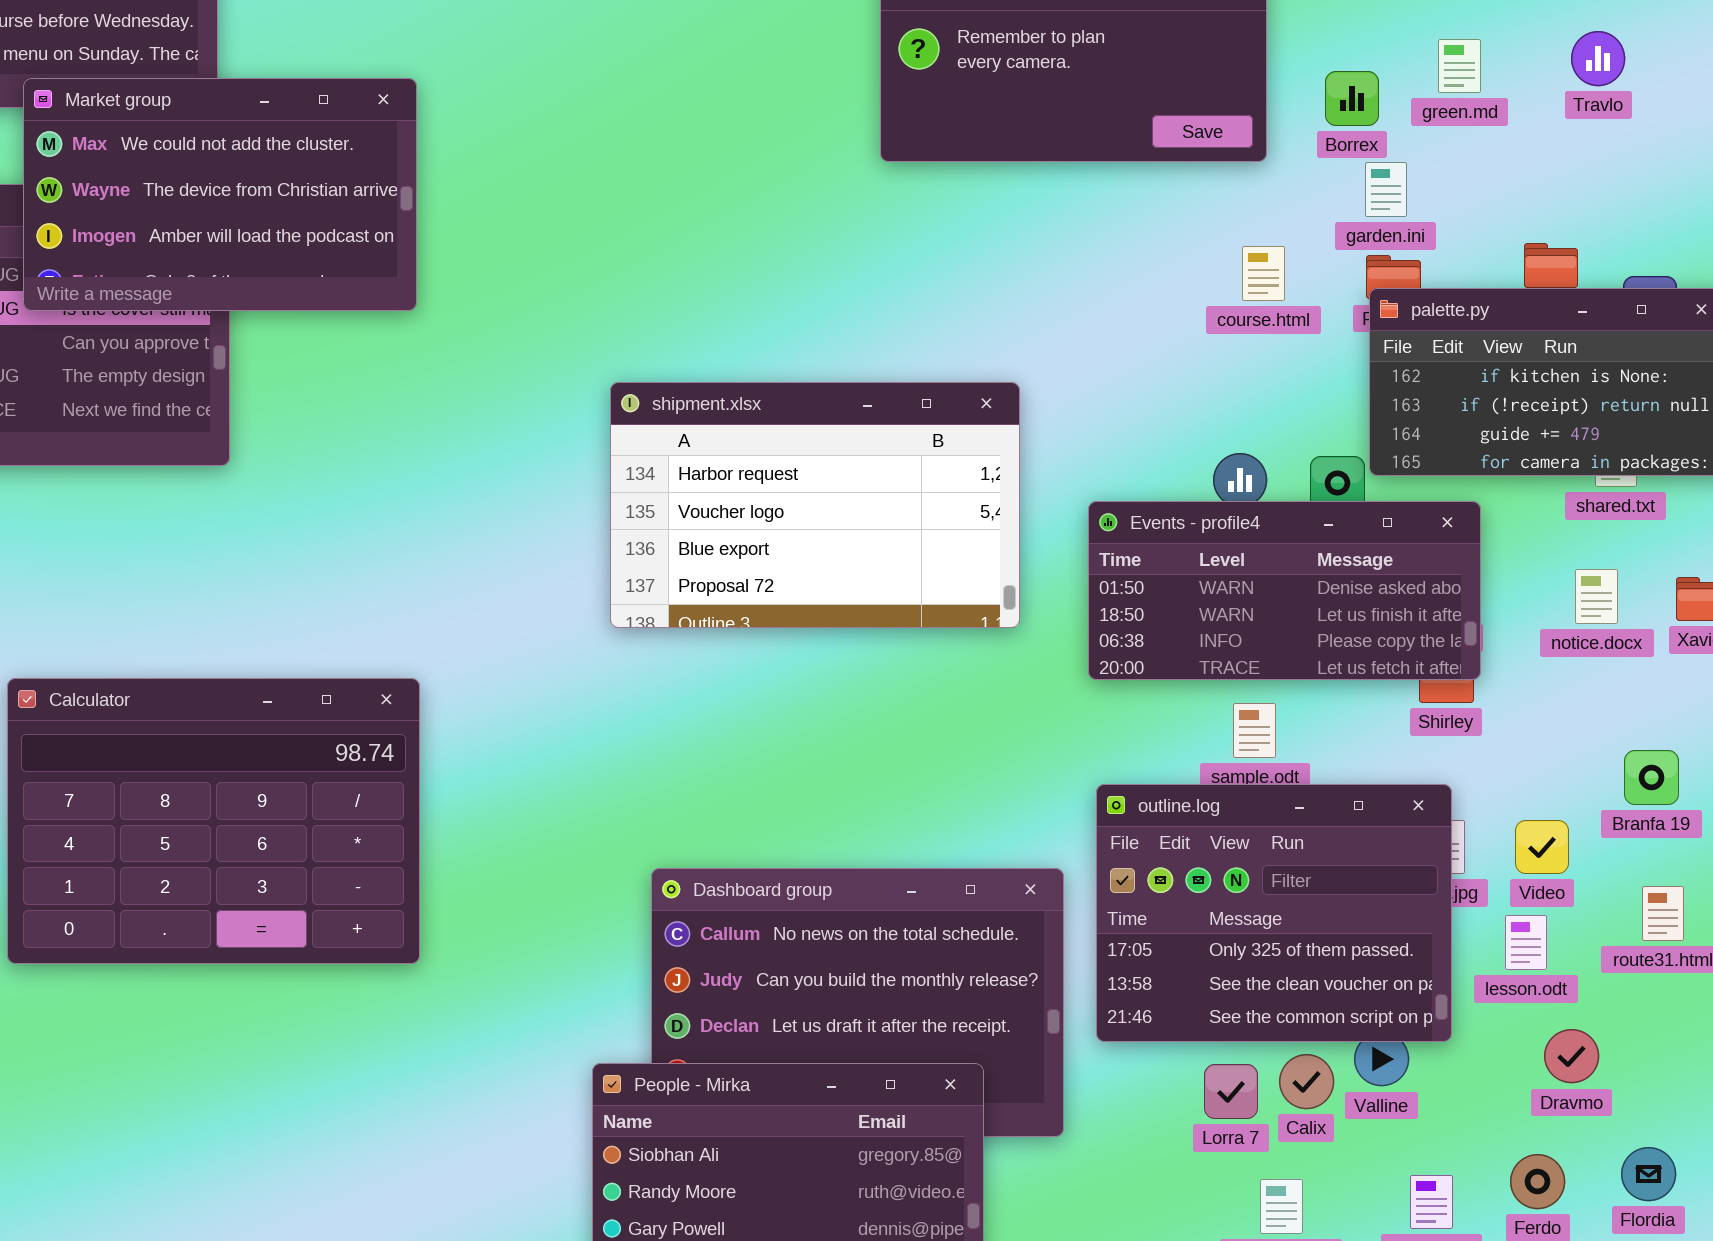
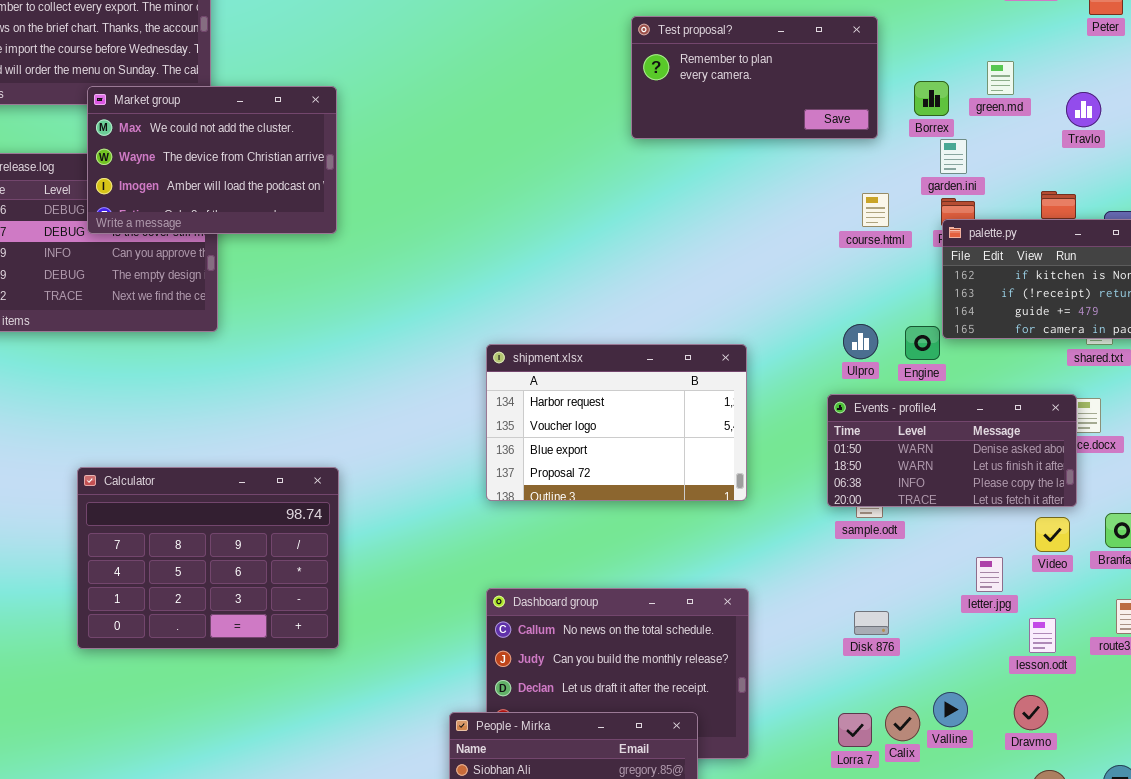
Travlo: [1571,31,1625,86] -> [1066,92,1101,127], moved
shipment.xlsx: [610,382,1020,628] -> [486,344,747,501], moved
Events - profile4: [1088,501,1481,680] -> [827,394,1077,507], moved
outline.log: [1096,784,1452,1042] -> none, closed
Video: [1515,820,1569,874] -> [1035,517,1070,552], moved
Dravmo: [1544,1029,1599,1083] -> [1014,695,1048,730], moved

